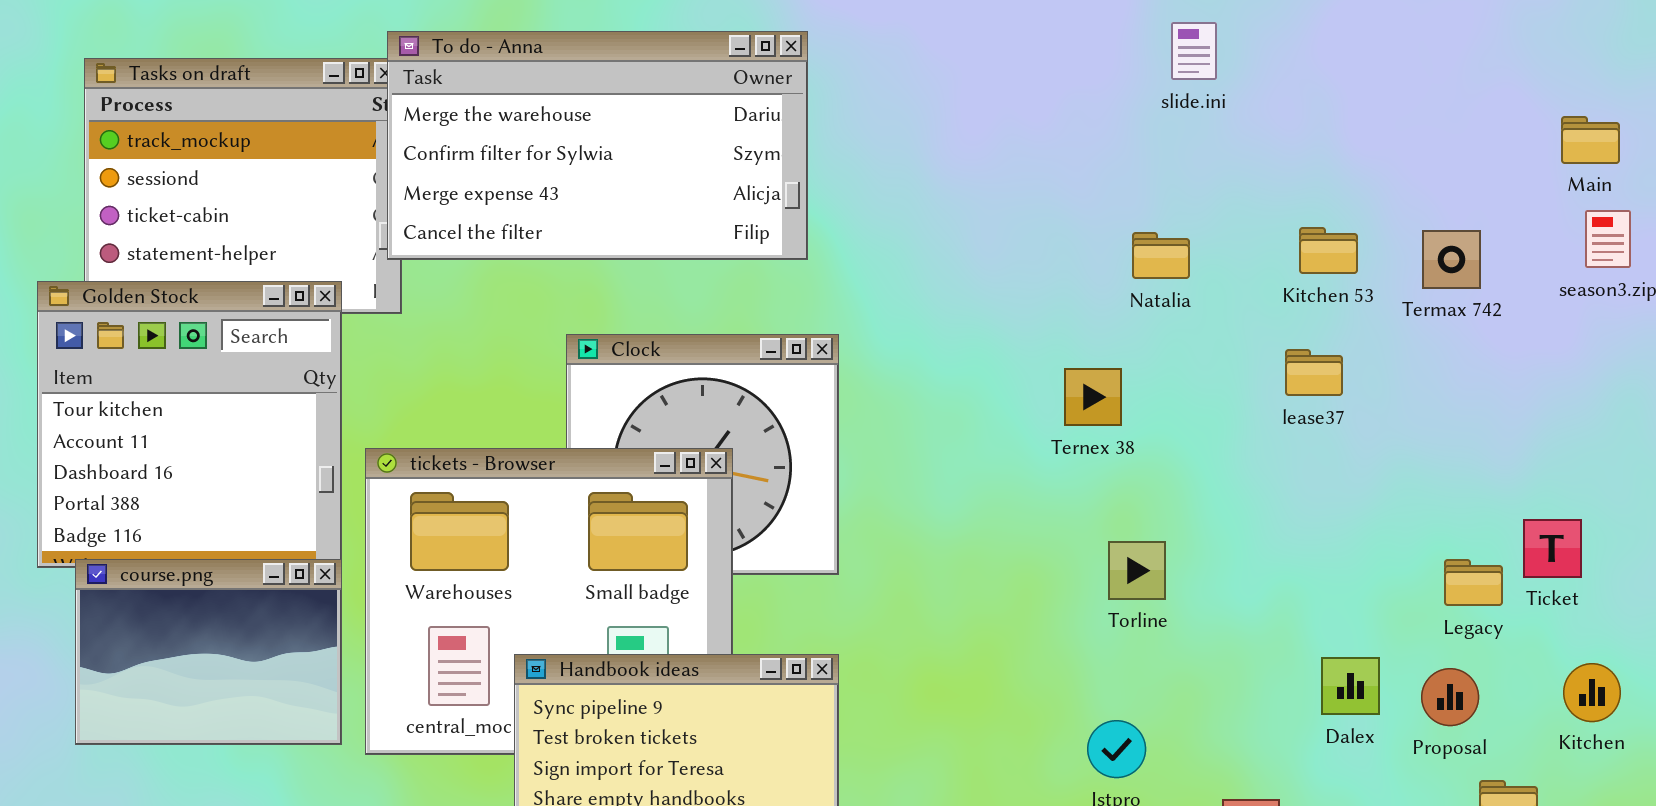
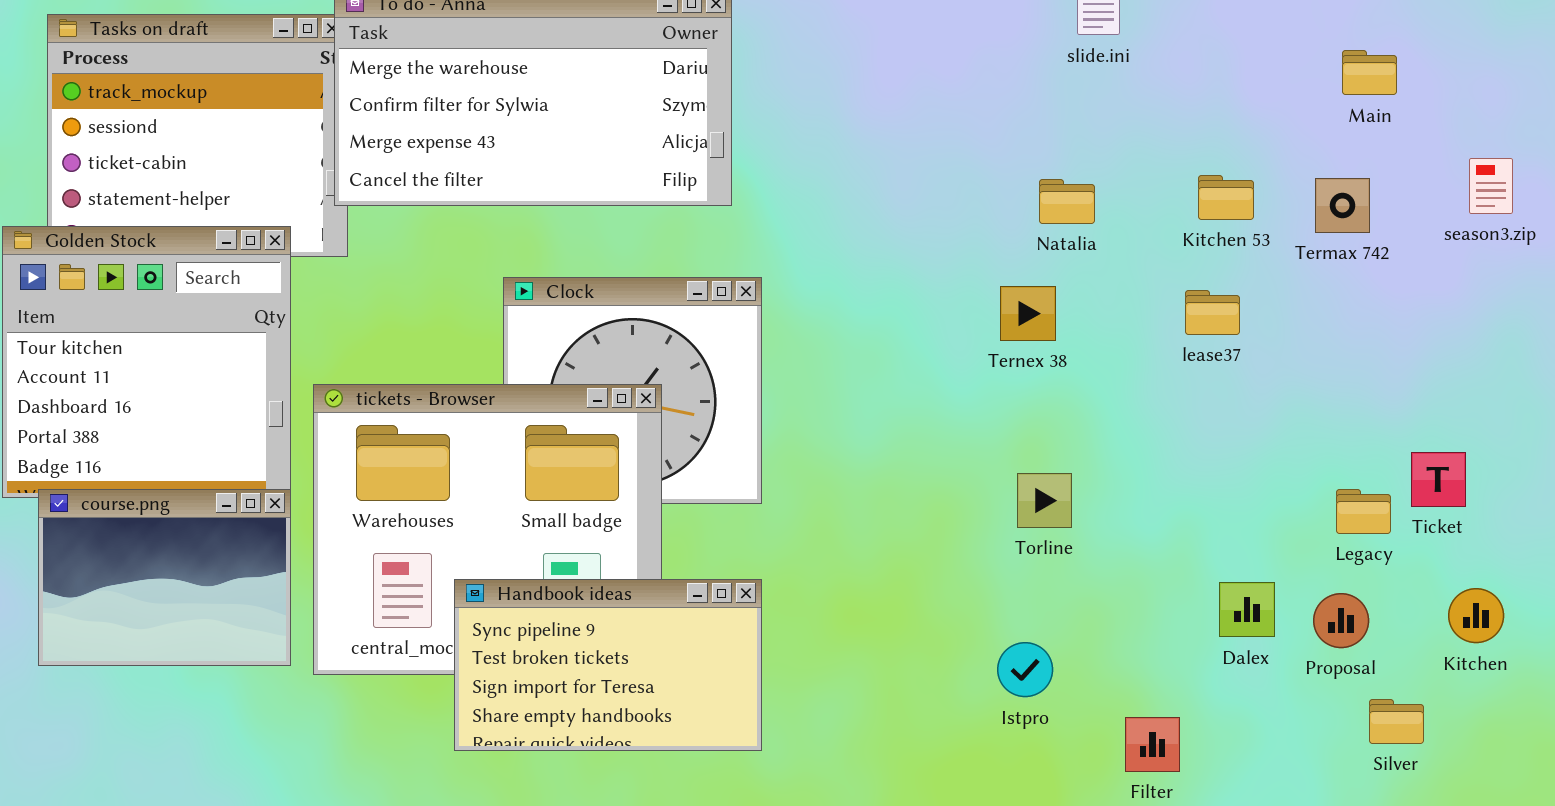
Main: [1561,116,1620,164] -> [1342,50,1397,95], moved
Ternex 38: [1064,368,1122,426] -> [1000,286,1056,341], moved

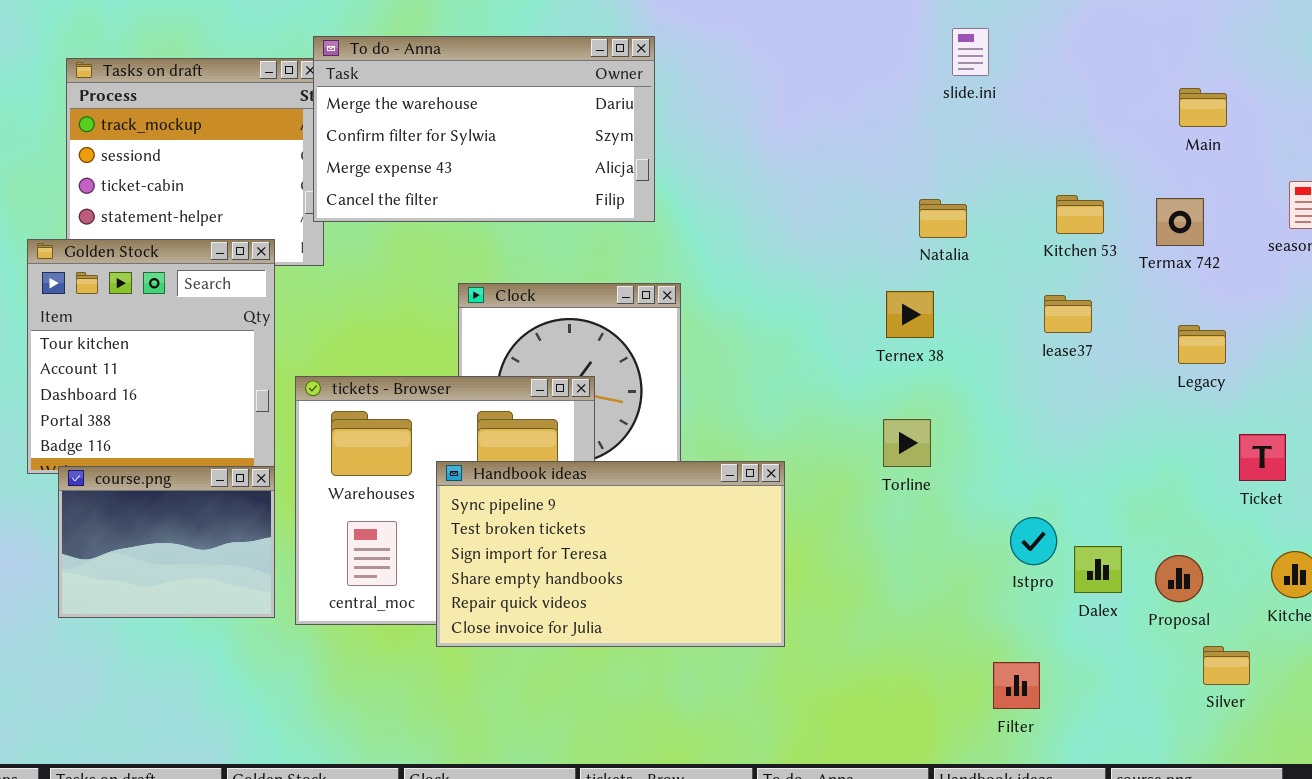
Torline: [1017,473,1072,528] -> [883,419,931,467], moved
Legacy: [1336,489,1391,534] -> [1178,325,1226,364], moved
Handbook ideas: [454,579,762,751] -> [436,461,785,647], moved, resized
Istpro: [997,642,1053,697] -> [1010,517,1057,565], moved

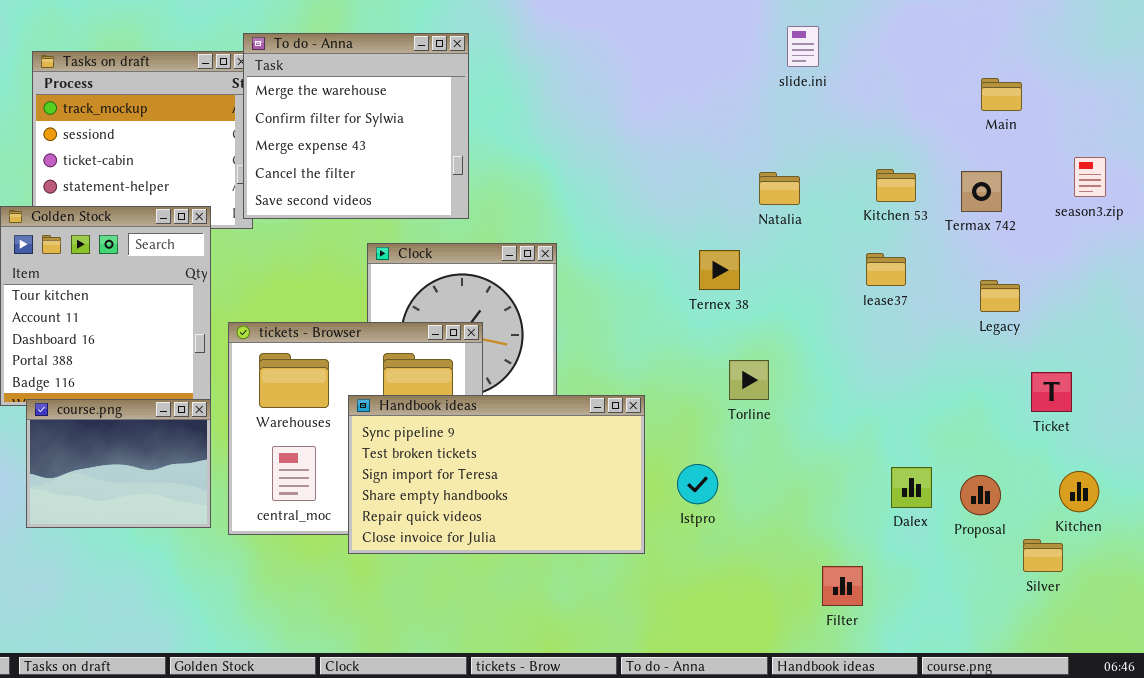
To do - Anna: [313,36,655,222] -> [243,33,469,219], resized
Ternex 38: [886,291,934,338] -> [699,250,740,290], moved
Istpro: [1010,517,1057,565] -> [677,464,718,504], moved
Silver: [1203,646,1250,685] -> [1023,539,1063,572], moved

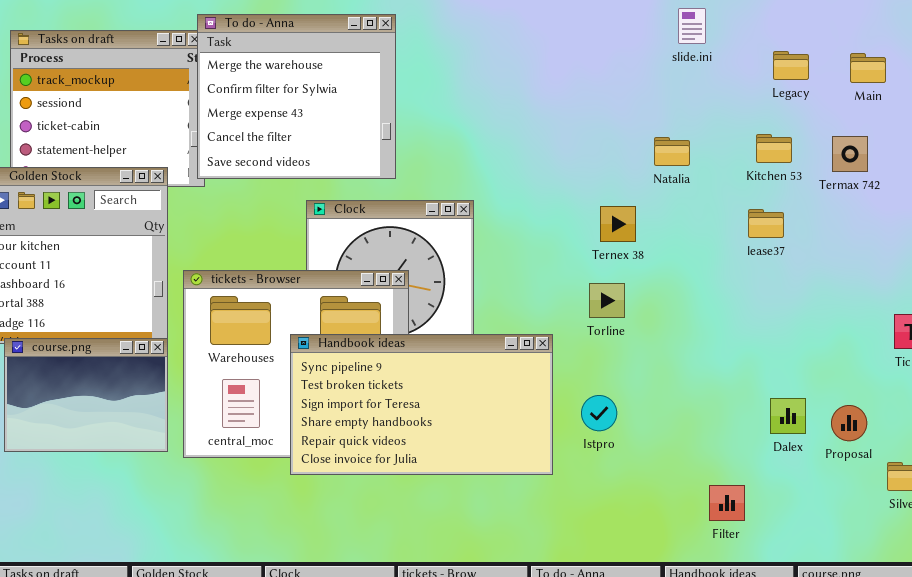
Legacy: [980,280,1020,312] -> [773,51,809,80], moved
Torline: [729,360,769,400] -> [589,283,625,318], moved

